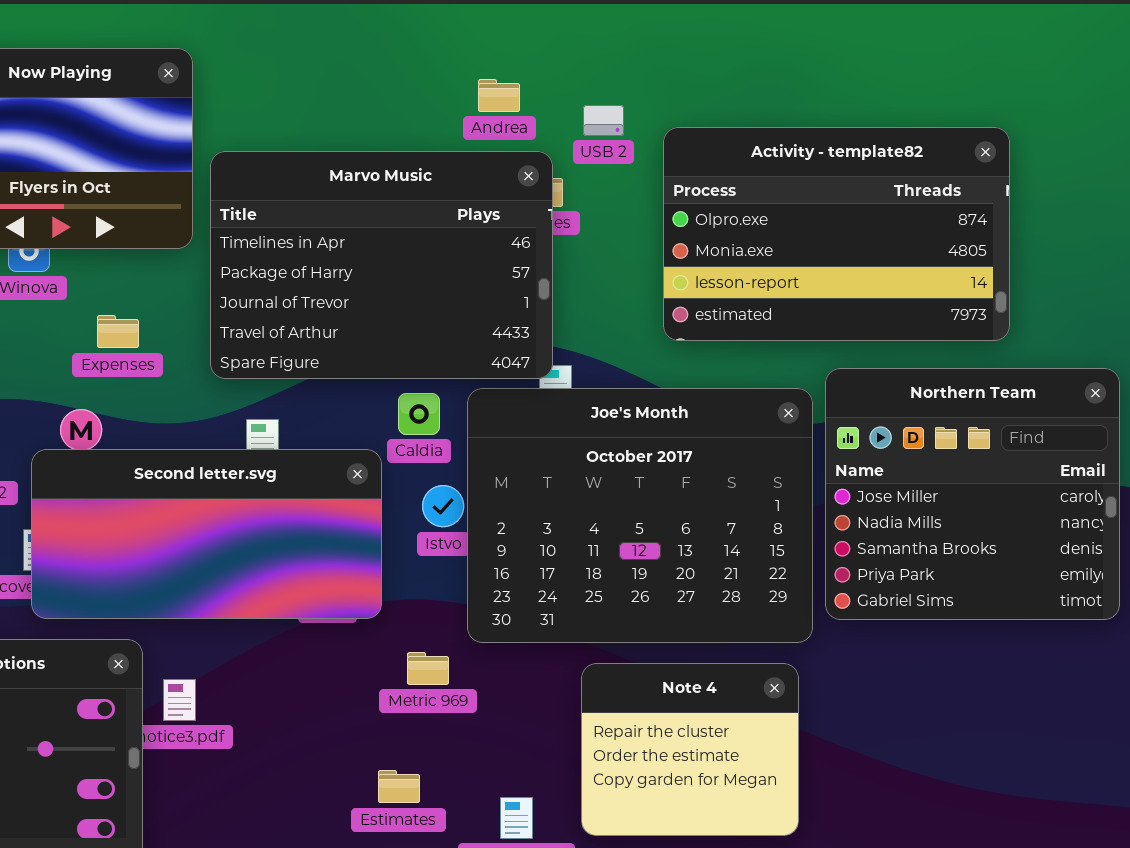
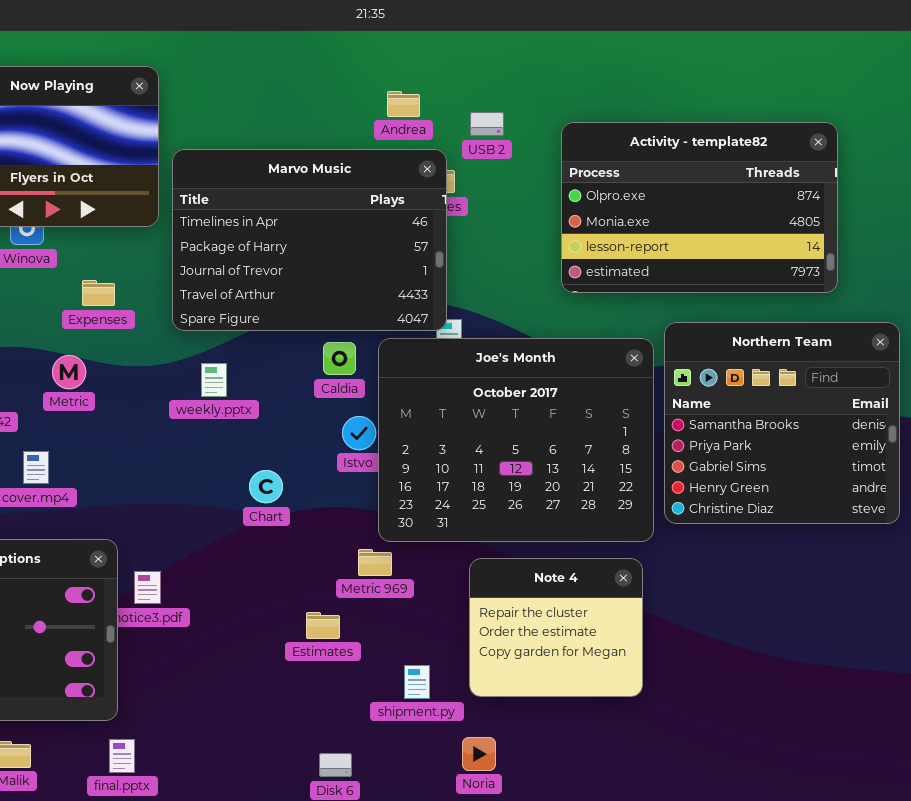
Activity - template82: [663,127,1010,341] -> [561,122,838,293], moved
Northern Team: [825,368,1120,620] -> [664,322,900,524], scrolled down 2 rows
Second letter.svg: [31,449,382,619] -> none, closed
Metric 969: [407,652,449,685] -> [358,549,392,576], moved
Estimates: [378,770,420,803] -> [306,612,340,639], moved

